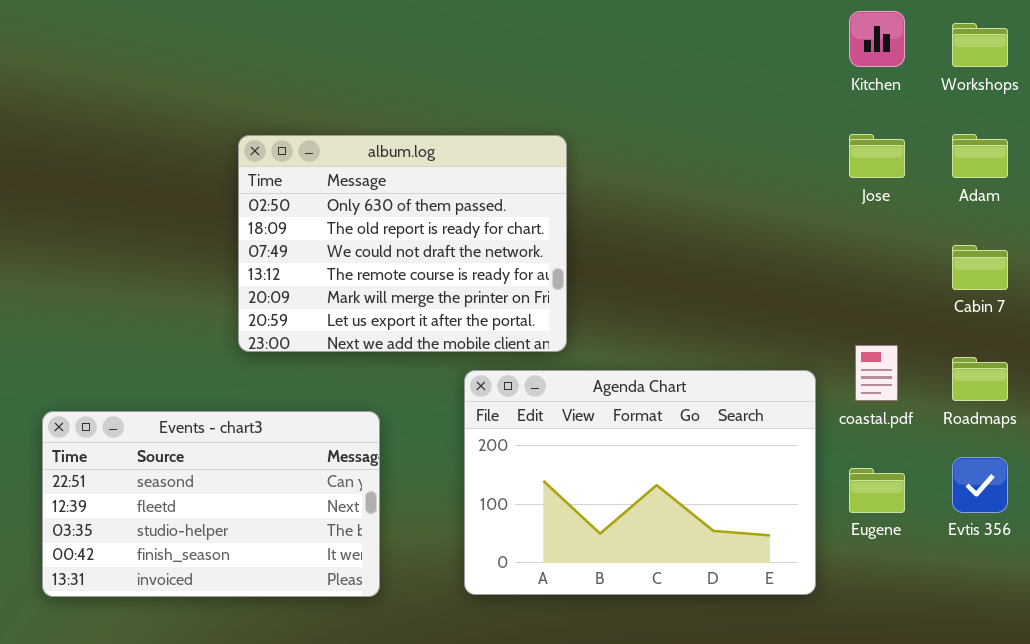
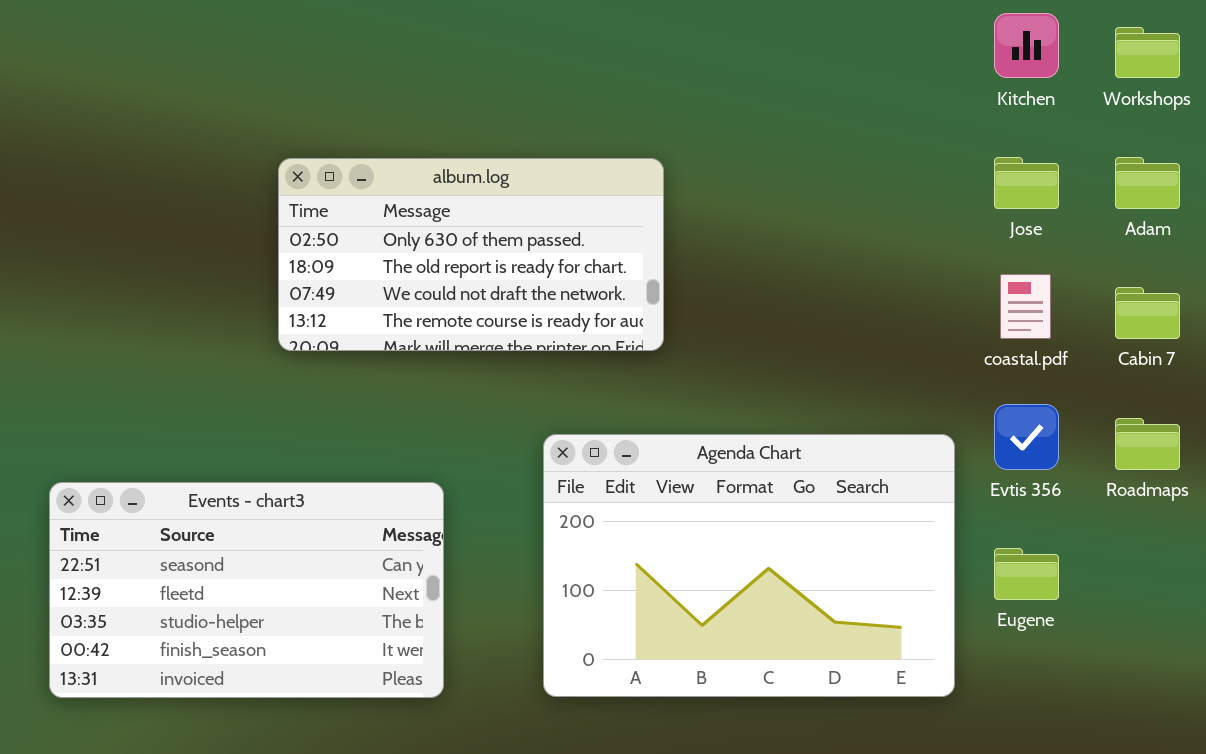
album.log: [238,135,567,352] -> [278,158,664,351], resized
coastal.pdf: [855,345,898,401] -> [1000,274,1051,339], moved
Evtis 356: [952,457,1008,513] -> [994,404,1059,470], moved

